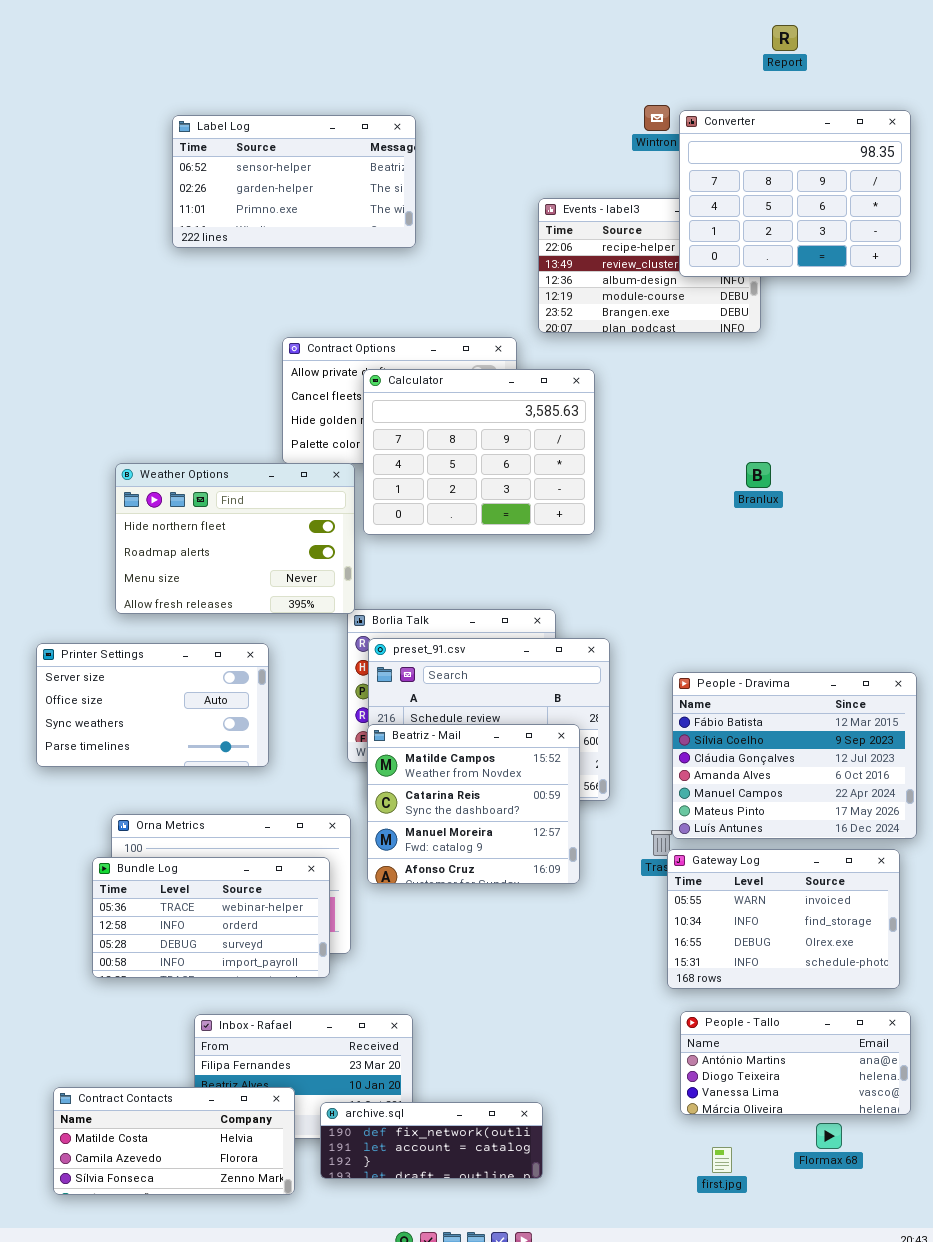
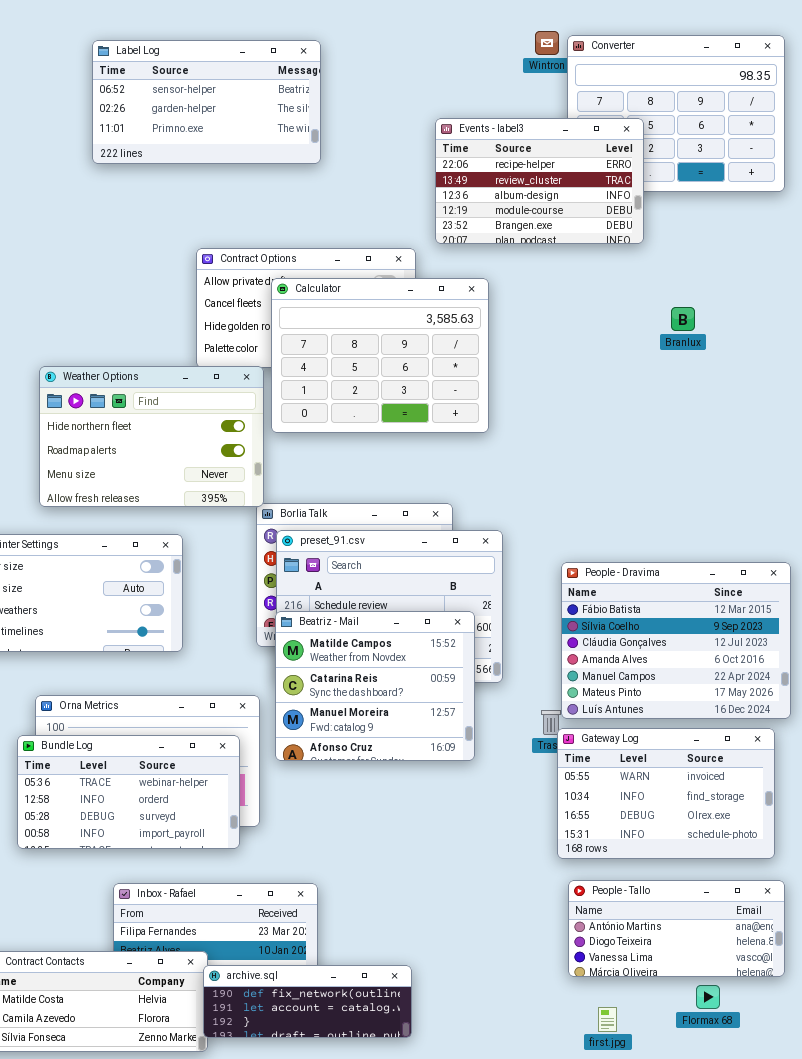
Events - label3: [538,198,761,333] -> [435,118,644,244], raised
Branlux: [746,462,771,488] -> [671,307,695,331], moved
archive.sql: [320,1102,543,1179] -> [203,965,412,1038], moved

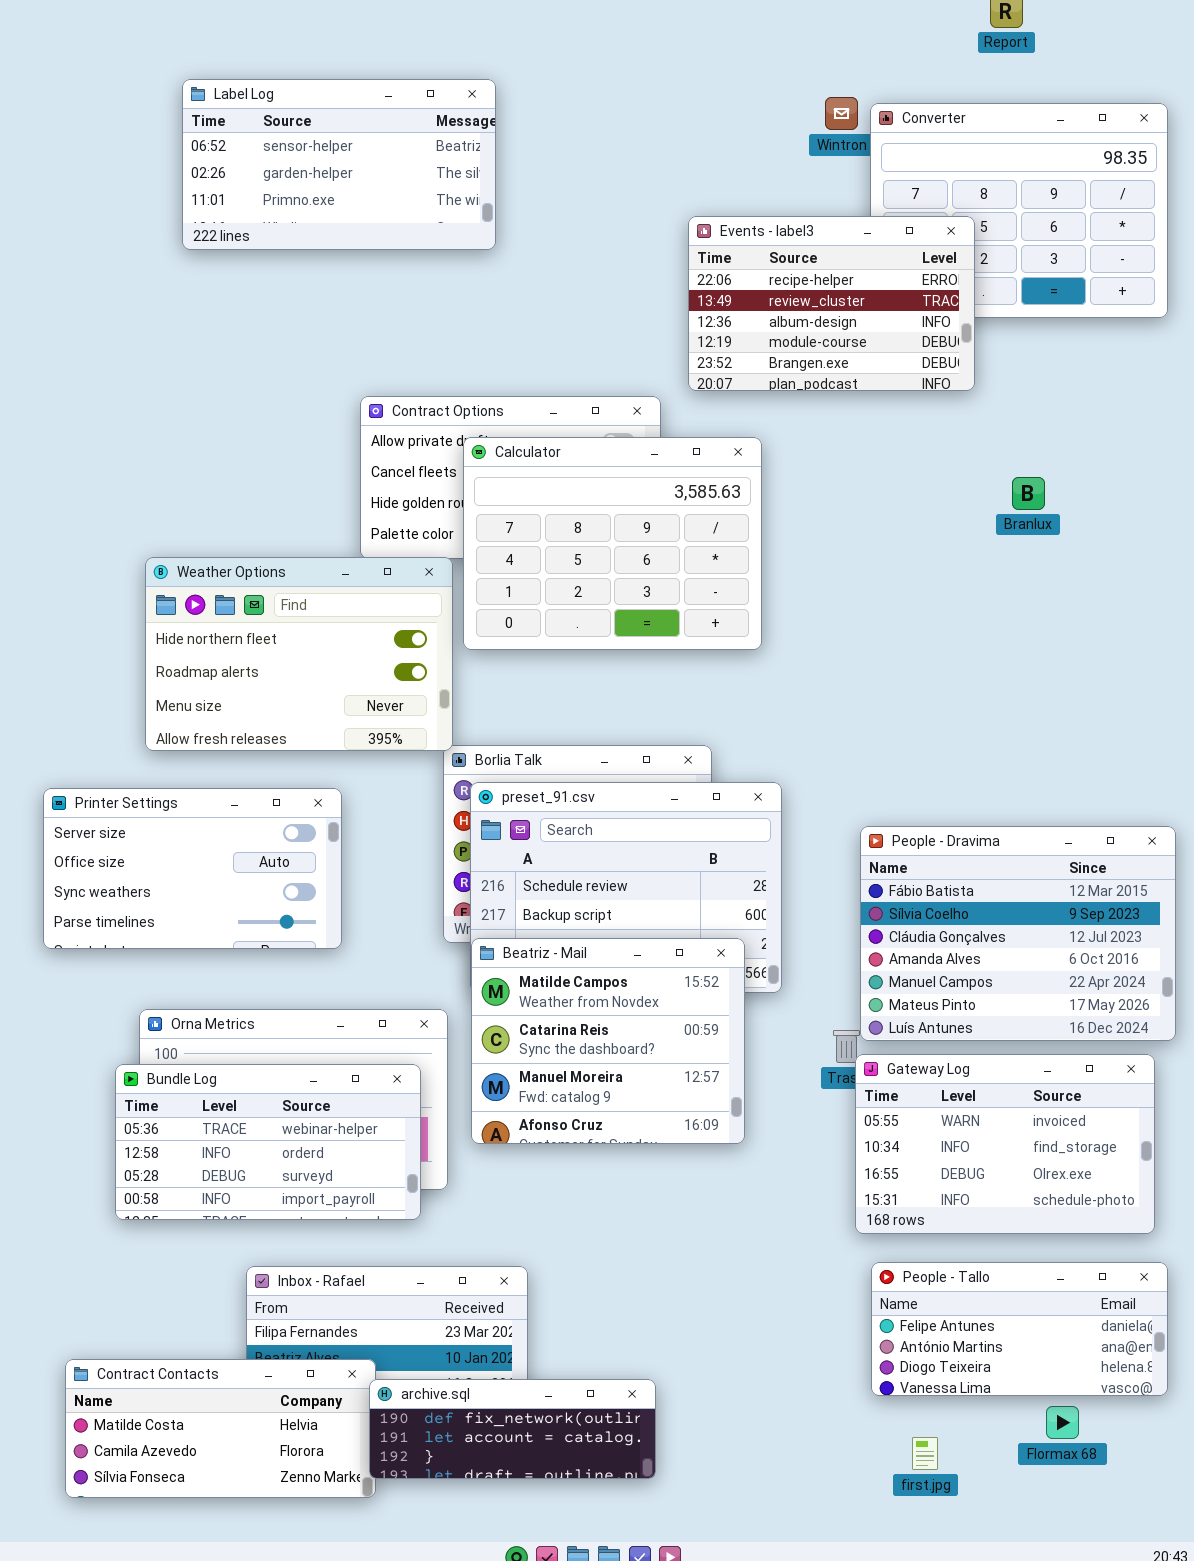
Label Log: [92,40,321,164] -> [182,79,496,250], moved
Beatriz - Mail: [275,611,475,761] -> [471,938,745,1144], moved
People - Tallo: [568,880,785,977] -> [871,1262,1168,1396], scrolled up 1 row

